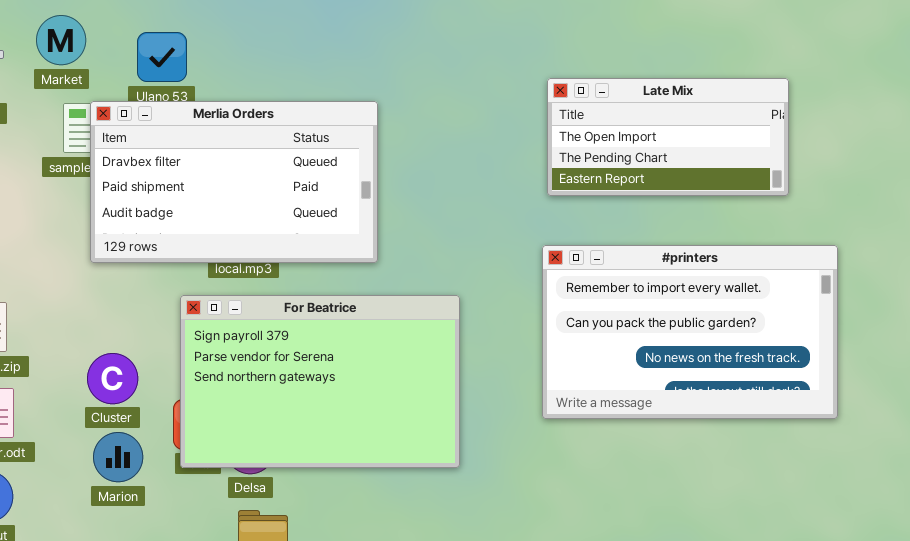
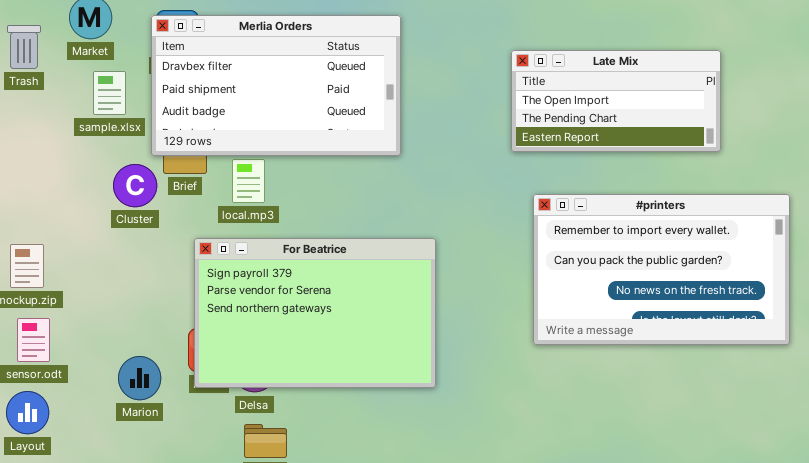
Merlia Orders: [90,101,378,263] -> [151,15,401,156], moved
#printers: [542,245,838,419] -> [533,194,790,345], moved
Cluster: [87,353,138,404] -> [113,164,157,207], moved

